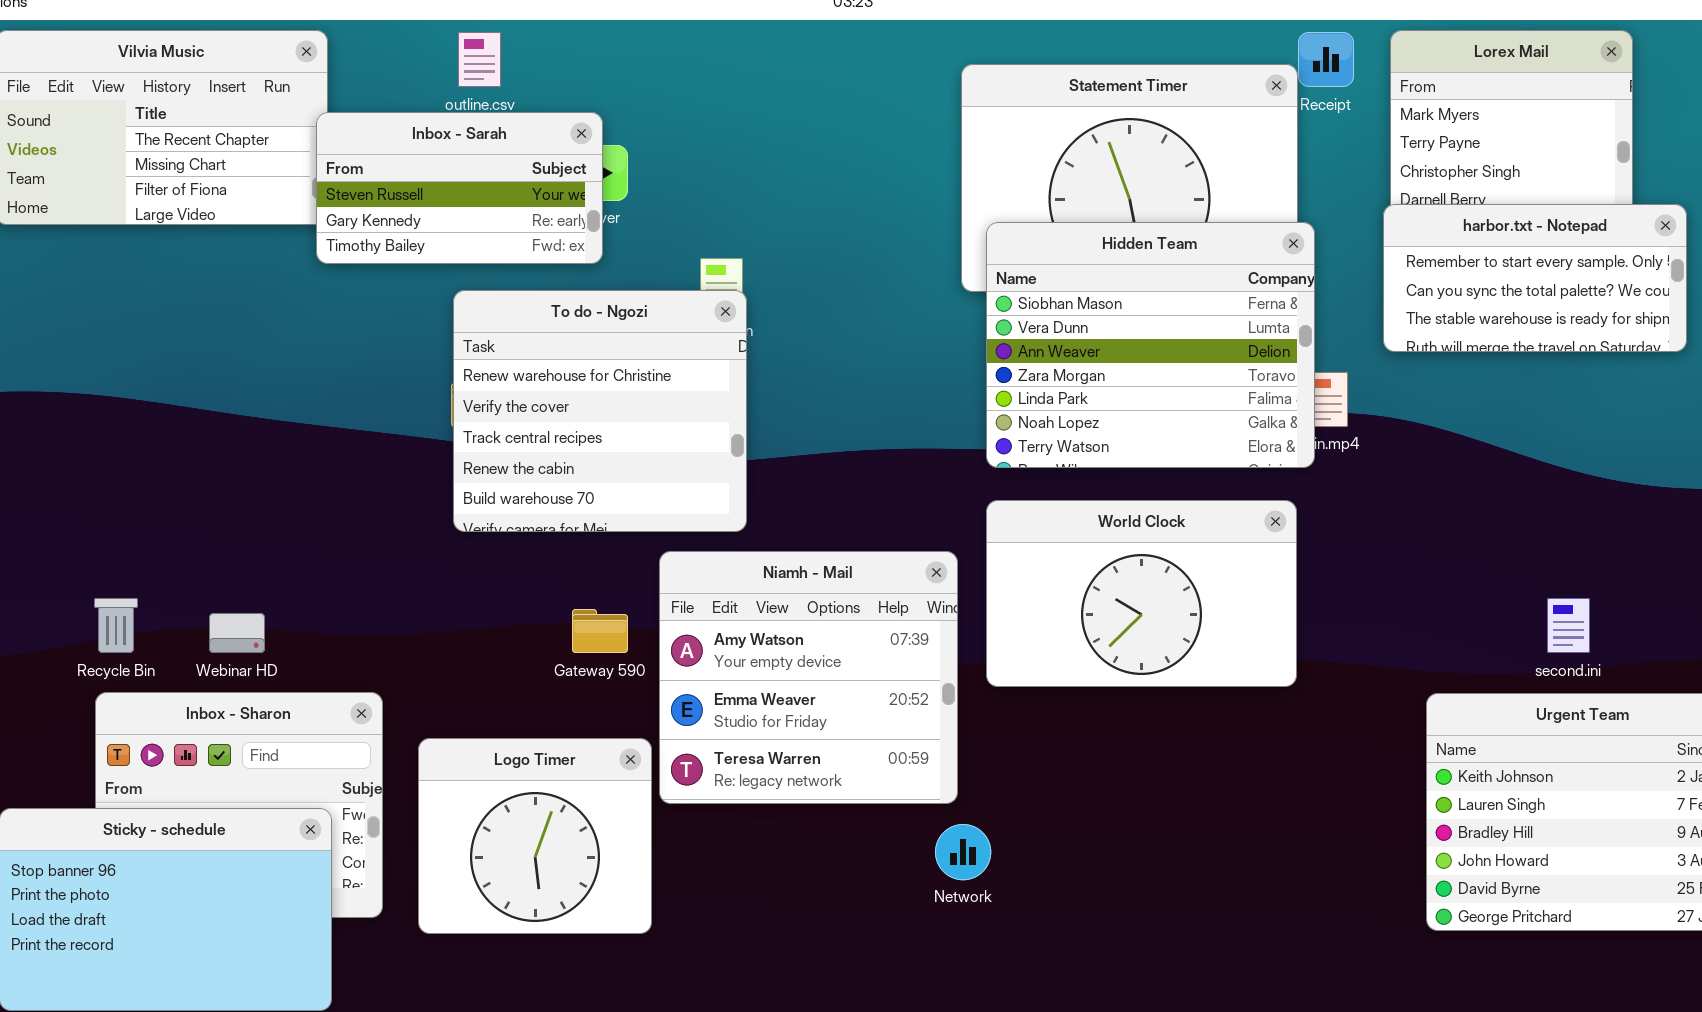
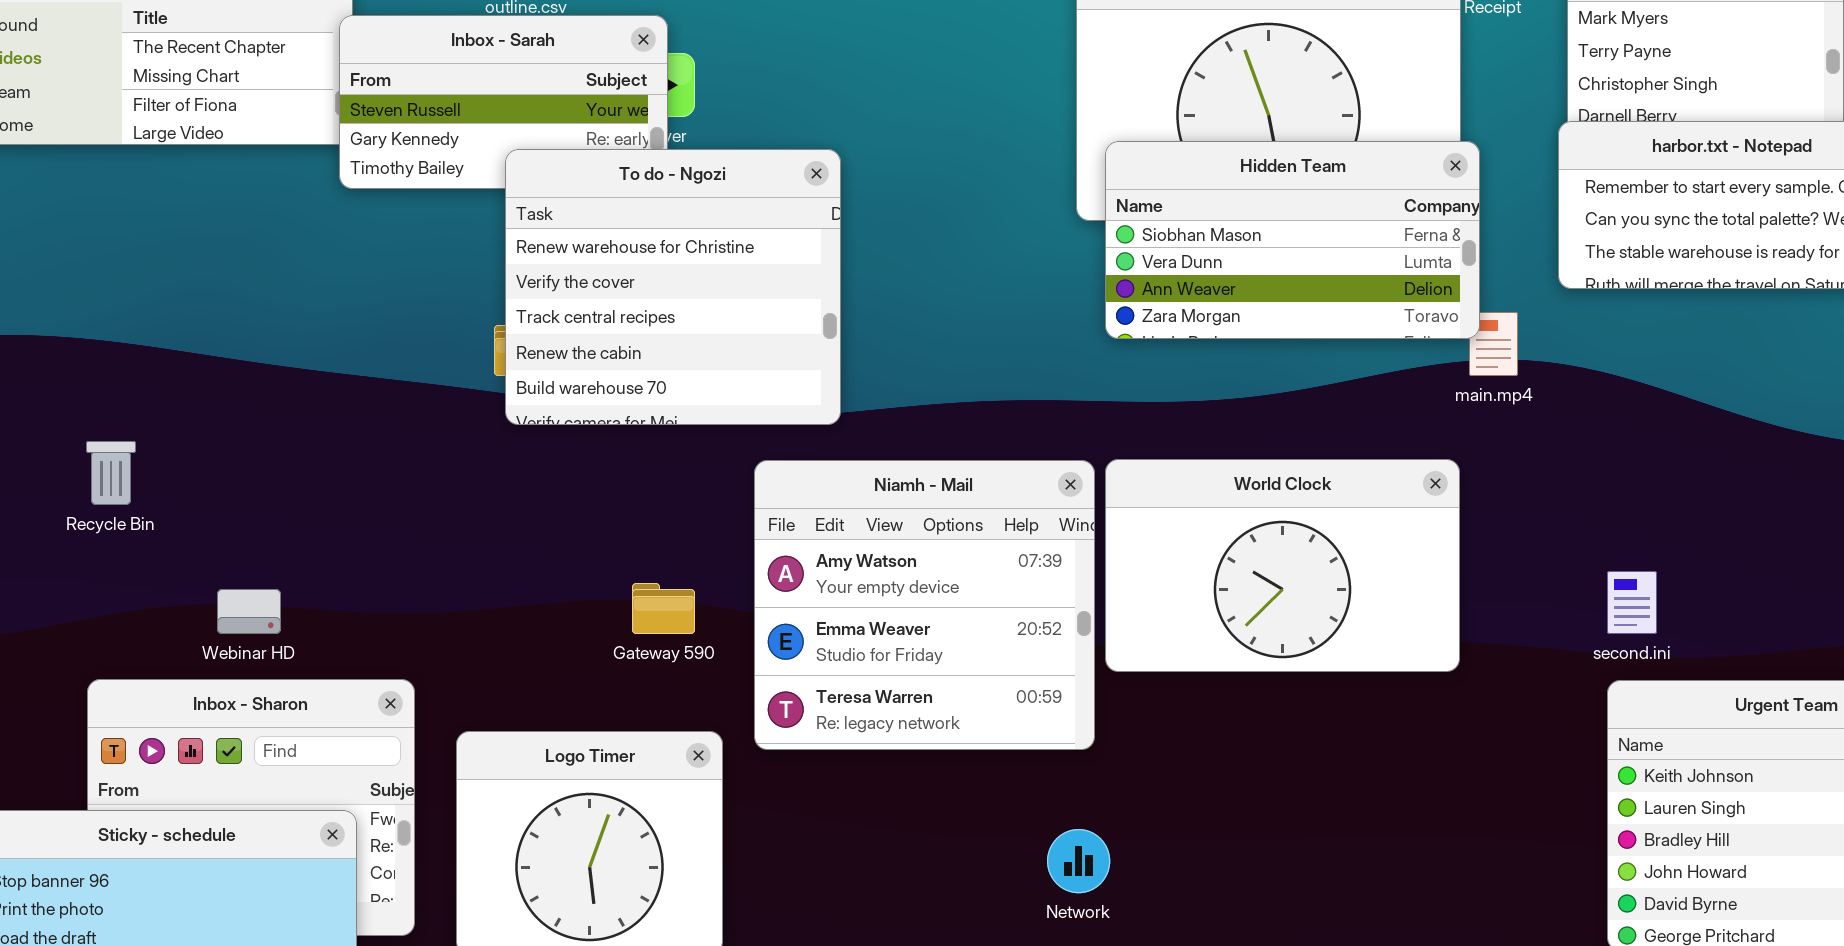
Hidden Team: [986,222,1315,468] -> [1105,141,1480,339], resized
To do - Ngozi: [453,290,747,532] -> [505,149,841,425], moved
Niamh - Mail: [659,551,958,804] -> [754,460,1095,750], moved
Recycle Bin: [94,598,138,653] -> [86,441,136,505], moved
second.ini: [1547,598,1590,653] -> [1607,571,1657,634], moved

